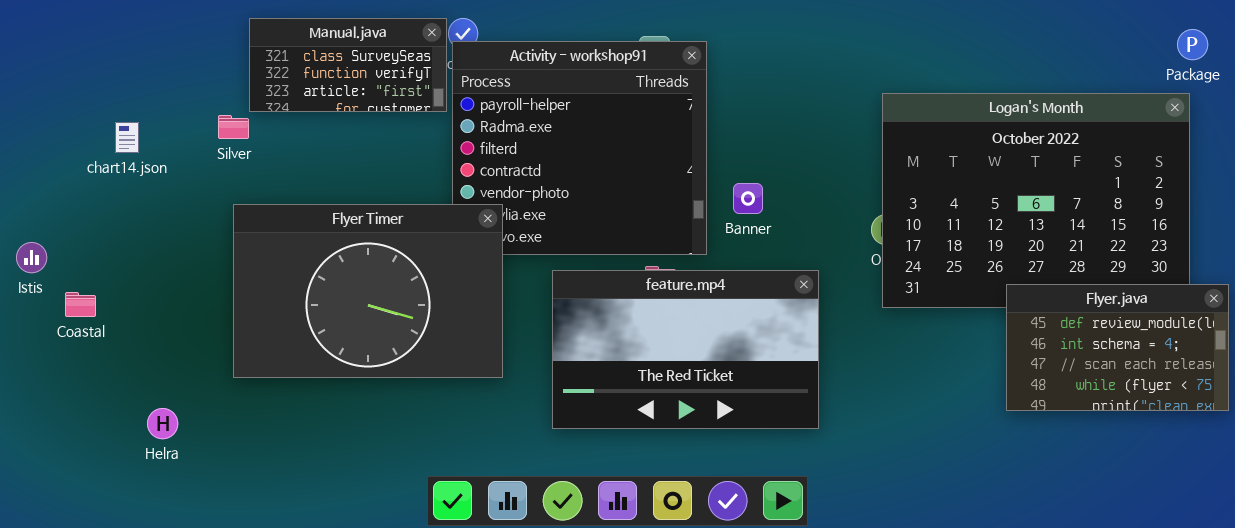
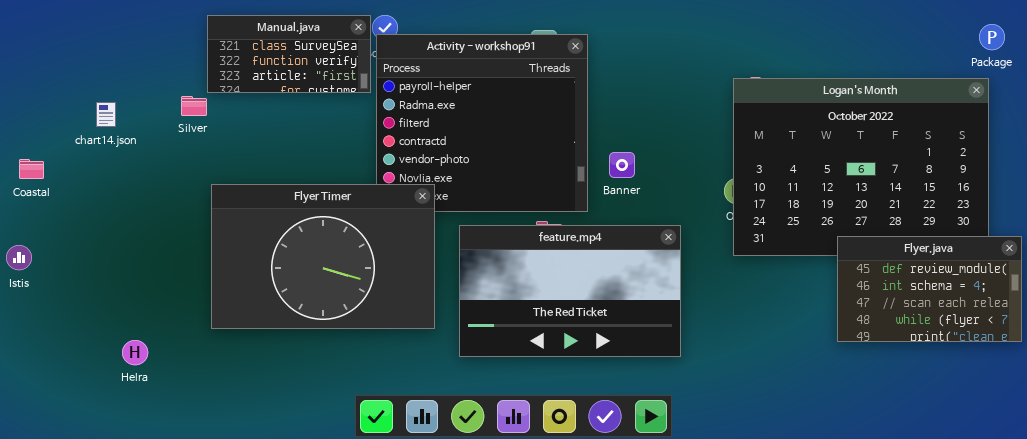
Flyer Timer: [233,204,503,378] -> [211,184,435,329], moved
Istis: [16,242,47,273] -> [6,245,32,270], moved
Coastal: [65,292,96,317] -> [19,159,44,179], moved

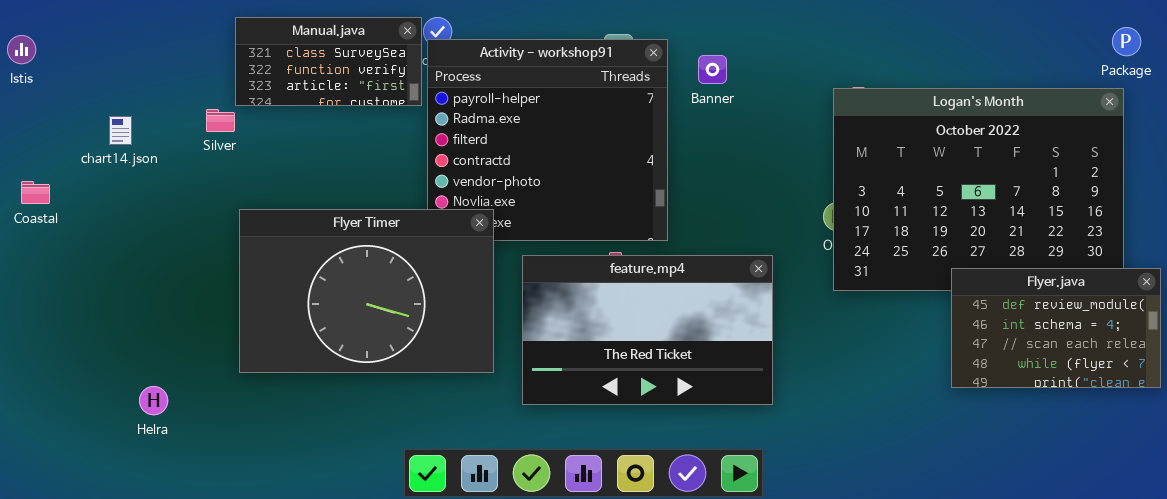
Banner: [609,152,635,178] -> [698,55,727,84], moved
Istis: [6,245,32,270] -> [7,35,36,64], moved

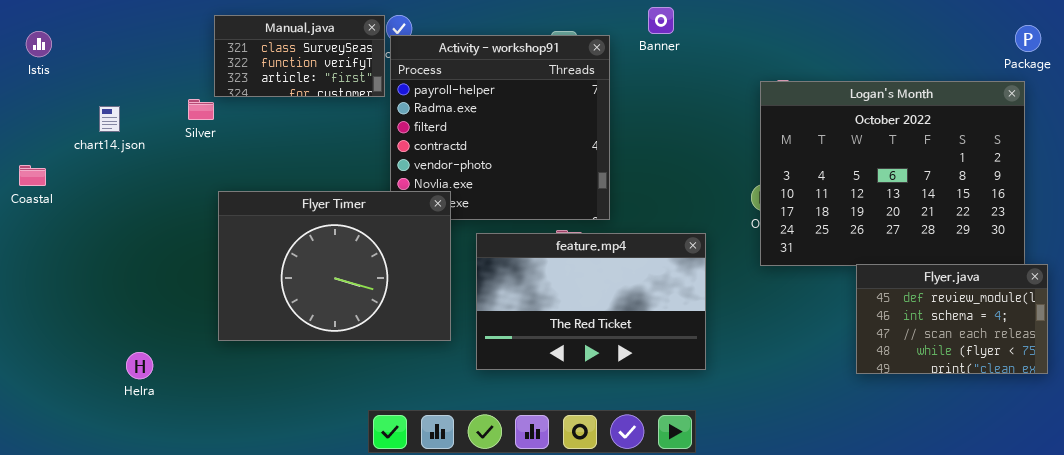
Istis: [7,35,36,64] -> [26,31,52,57], moved
Banner: [698,55,727,84] -> [648,7,674,34], moved
Flyer.java: [951,268,1161,388] -> [856,264,1048,374], moved

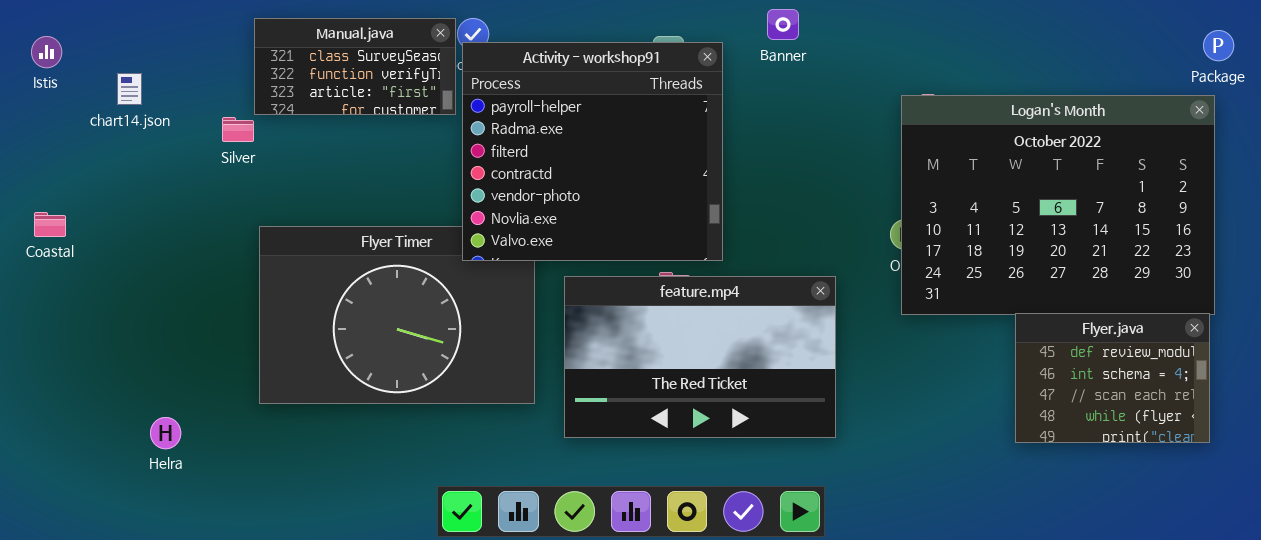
Activity - workshop91: [390,35,610,220] -> [462,42,723,261], raised
chart14.json: [99,106,120,132] -> [117,73,142,105], moved
Coastal: [19,165,46,186] -> [34,212,66,237], moved
Flyer.java: [856,264,1048,374] -> [1015,313,1210,443], resized

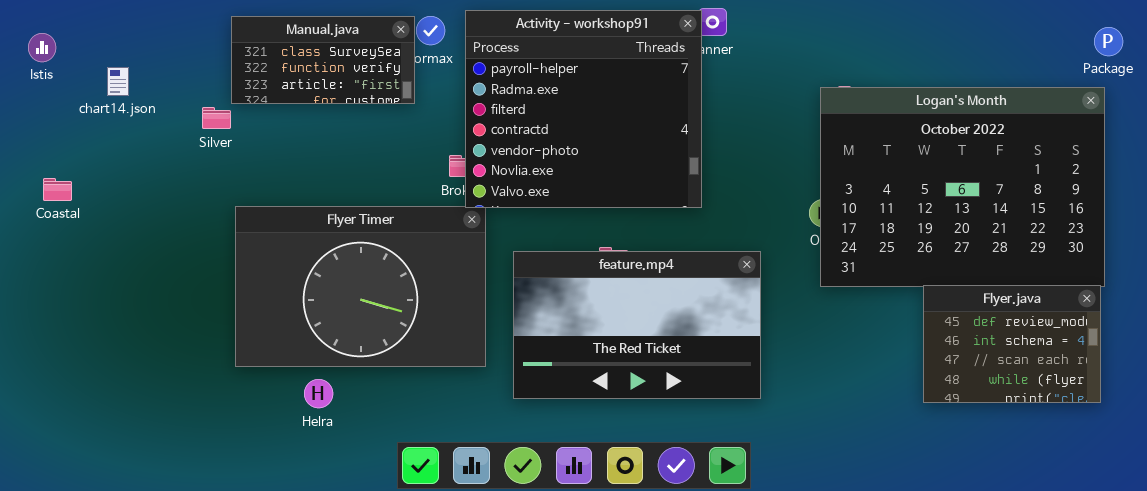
Activity - workshop91: [462,42,723,261] -> [465,10,702,208], moved
Coastal: [34,212,66,237] -> [43,178,72,201], moved
Helra: [150,417,181,449] -> [304,379,333,408], moved

